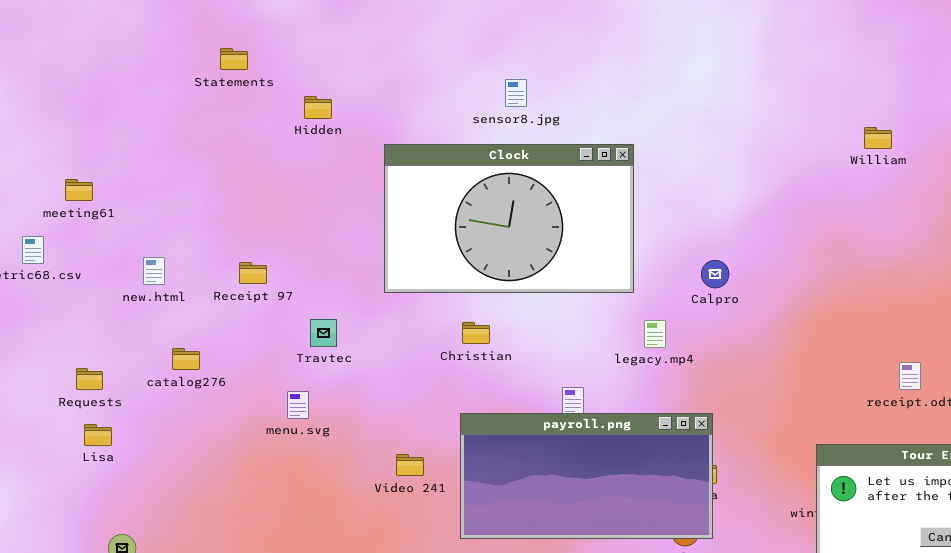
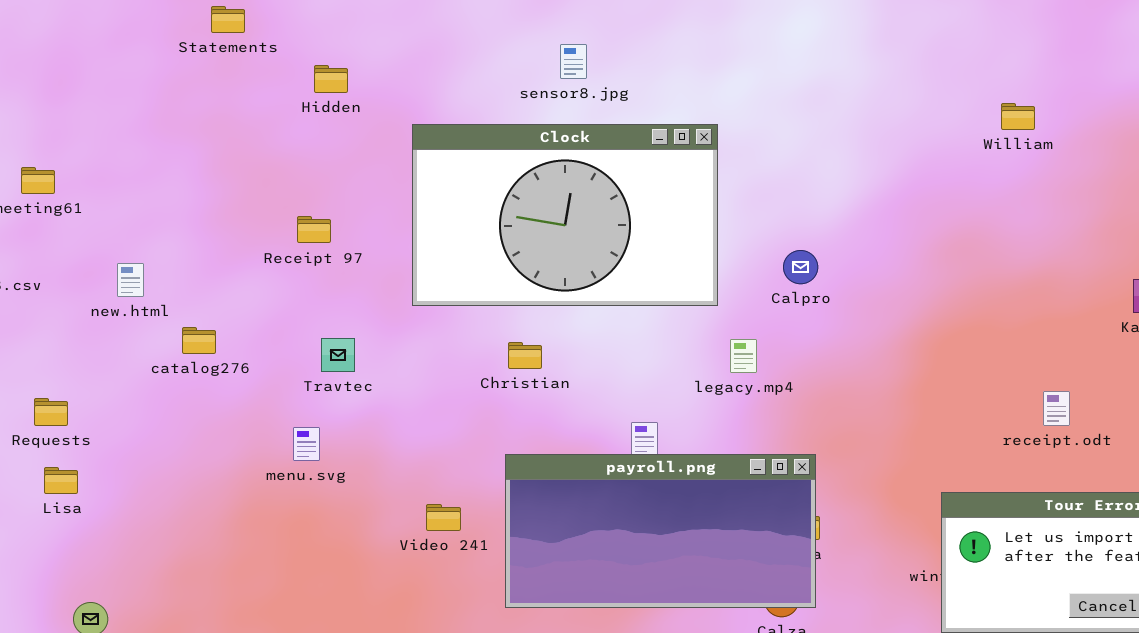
Calpro: [701,260,729,288] -> [783,250,818,284], moved
Receipt 97: [239,262,267,284] -> [297,216,331,243], moved
catalog276: [172,348,200,370] -> [182,327,216,354], moved

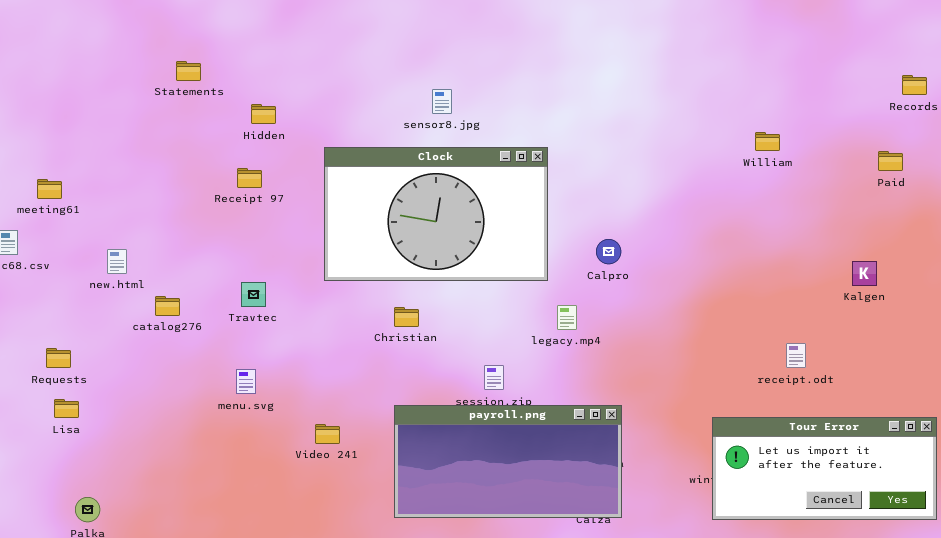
Receipt 97: [297,216,331,243] -> [237,168,262,188], moved
Travtec: [321,338,355,372] -> [241,282,266,307], moved
payroll.png: [505,454,816,608] -> [394,405,622,518], moved
Video 241: [426,504,461,531] -> [315,424,340,444], moved

